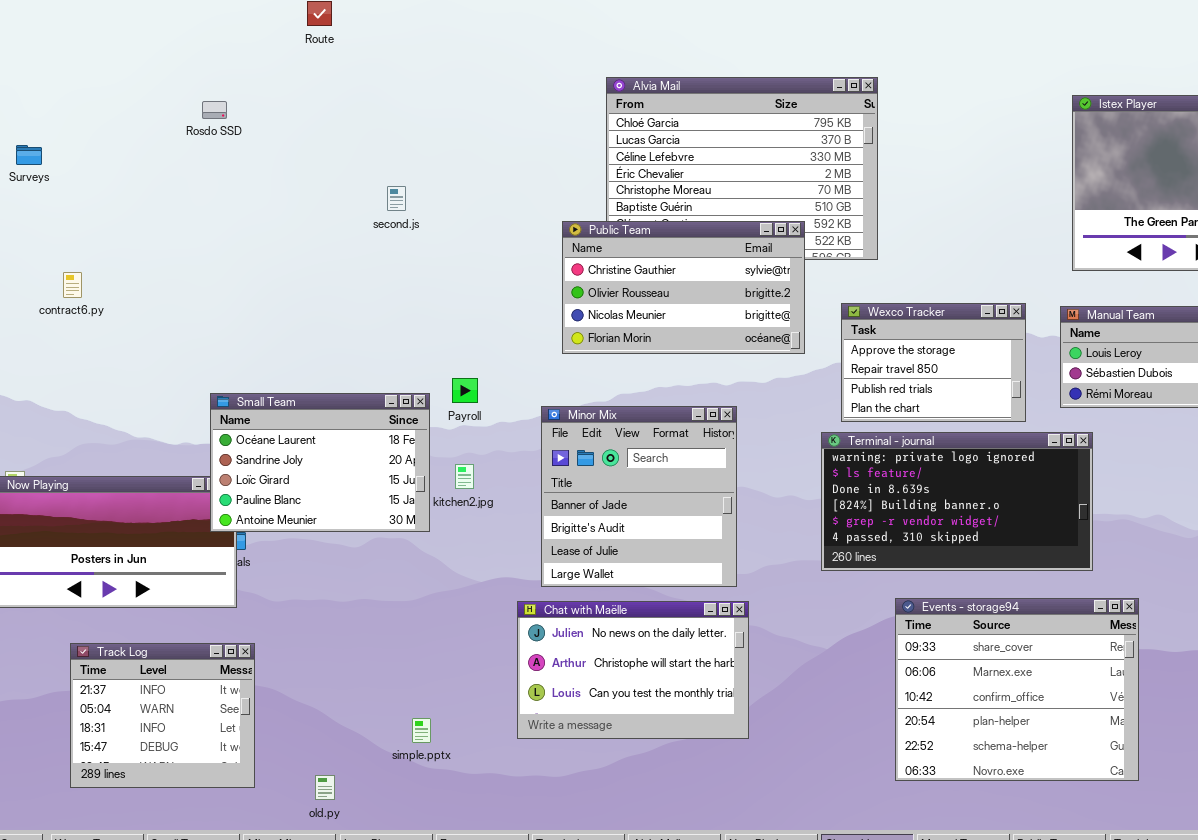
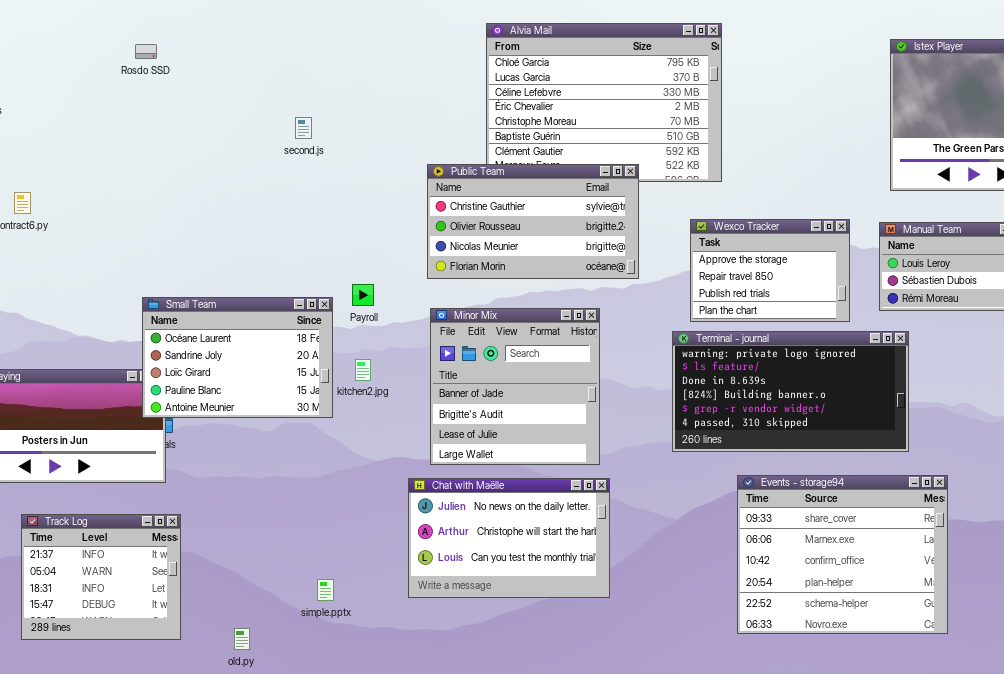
Public Team: [562,221,805,354] -> [427,164,639,279], moved

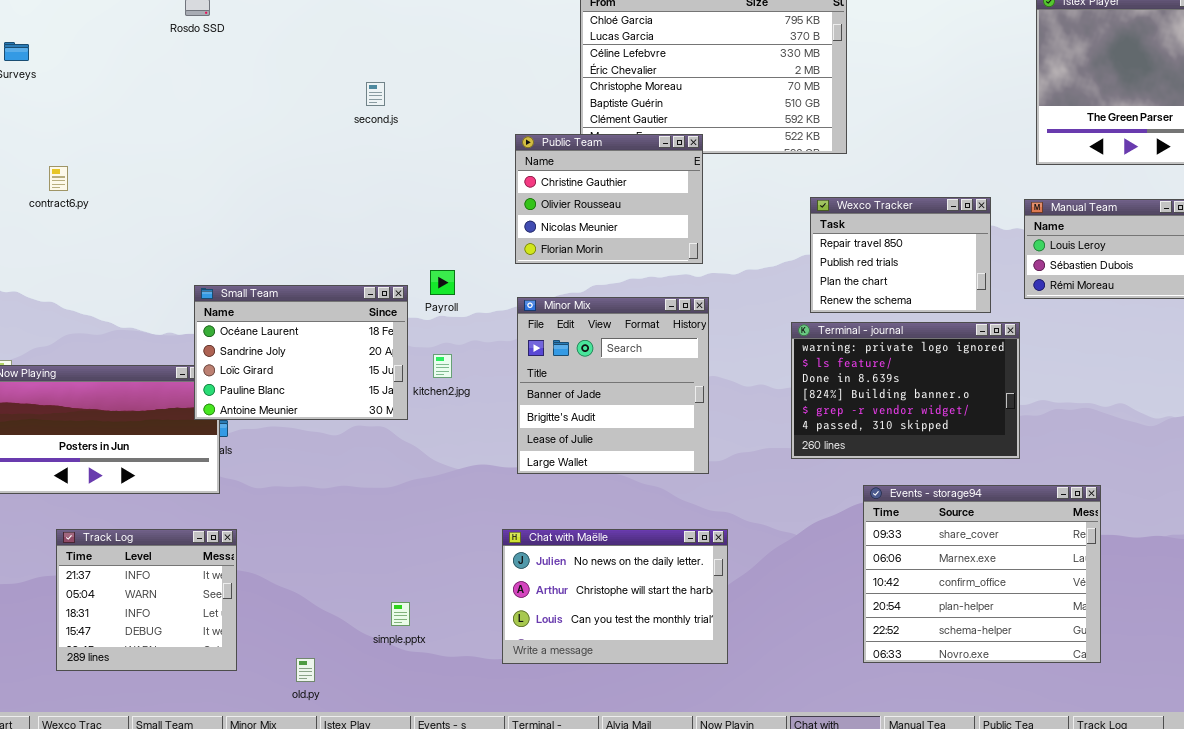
Public Team: [427,164,639,279] -> [515,134,703,264], resized
Wexco Tracker: [690,219,850,322] -> [810,197,991,313], scrolled down 1 row
Terminal - journal: [672,331,909,452] -> [791,322,1020,459], resized
Chat with Maëlle: [408,478,610,598] -> [502,529,728,664], moved

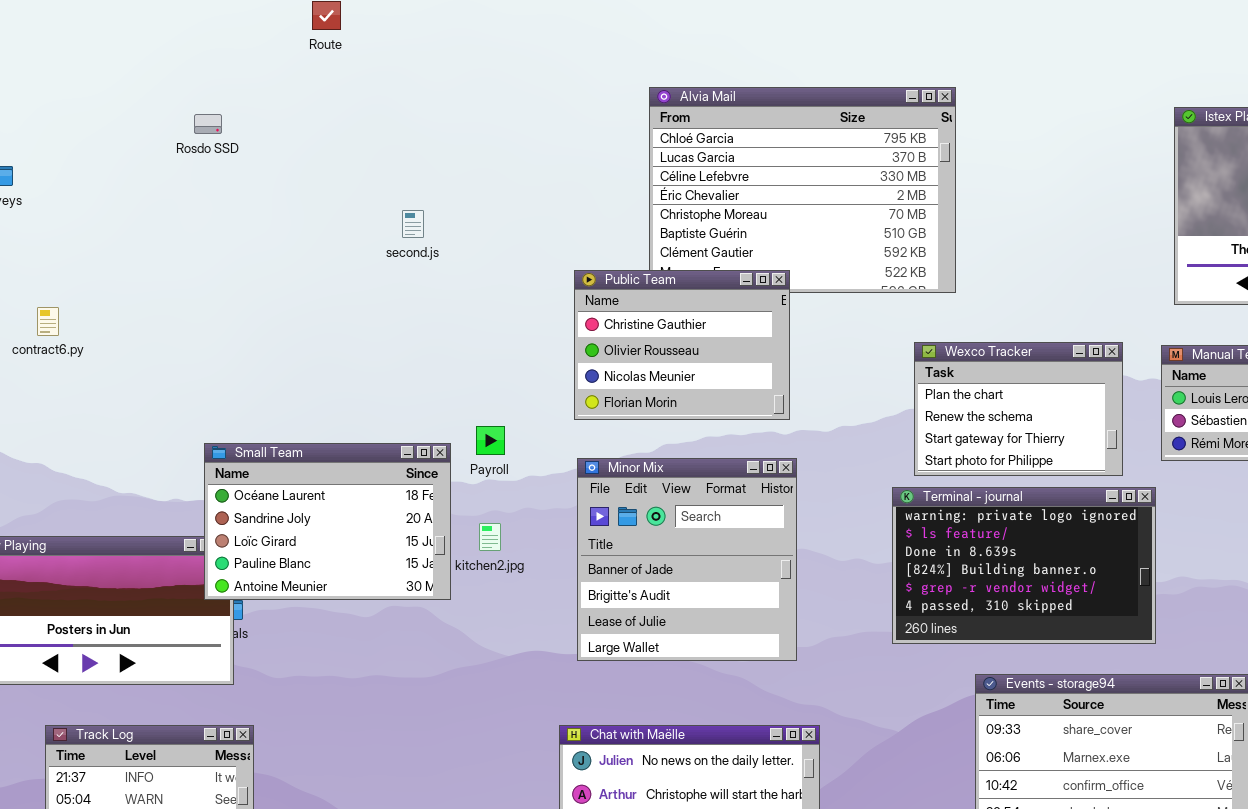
Wexco Tracker: [810,197,991,313] -> [914,342,1123,476], scrolled down 2 rows

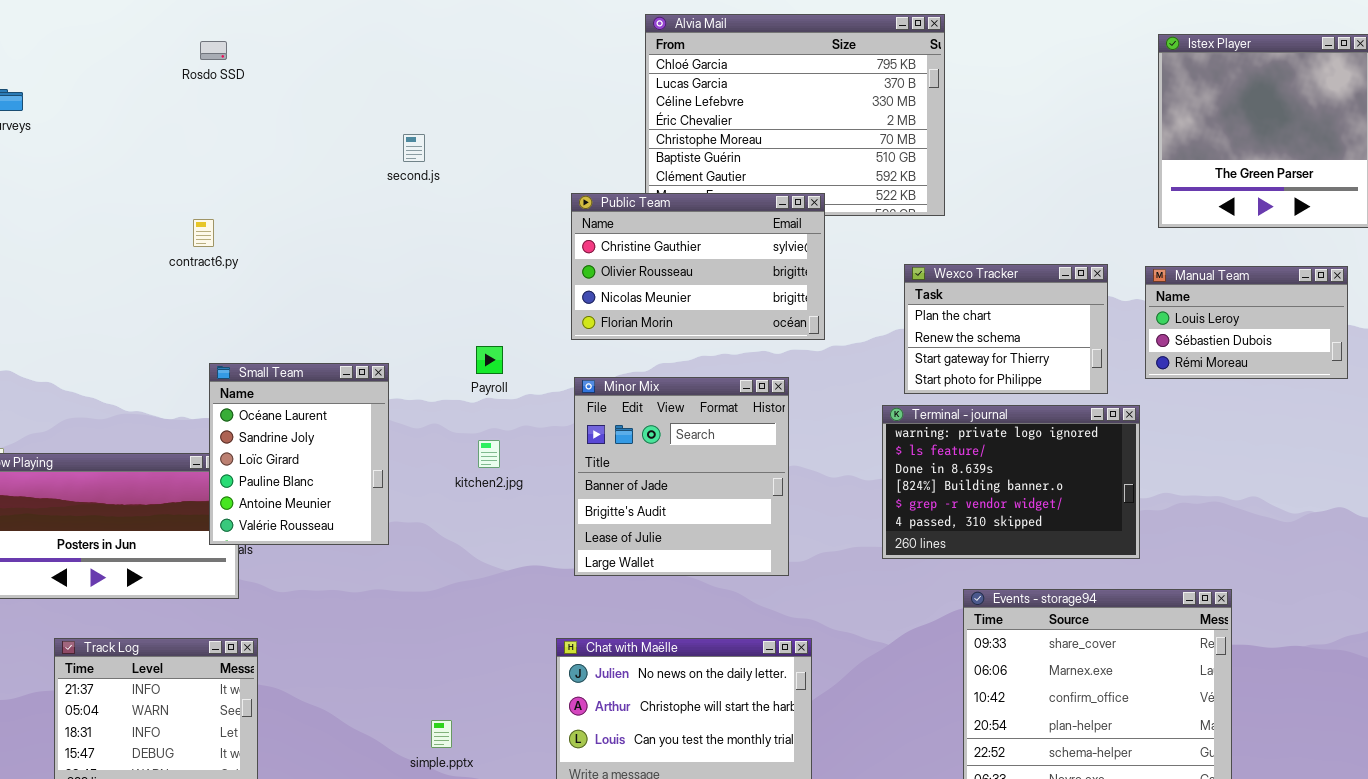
Public Team: [574,270,790,420] -> [571,193,825,340], resized
contract6.py: [37,307,59,336] -> [193,219,214,247], moved
Small Team: [204,443,451,600] -> [209,363,389,545], resized

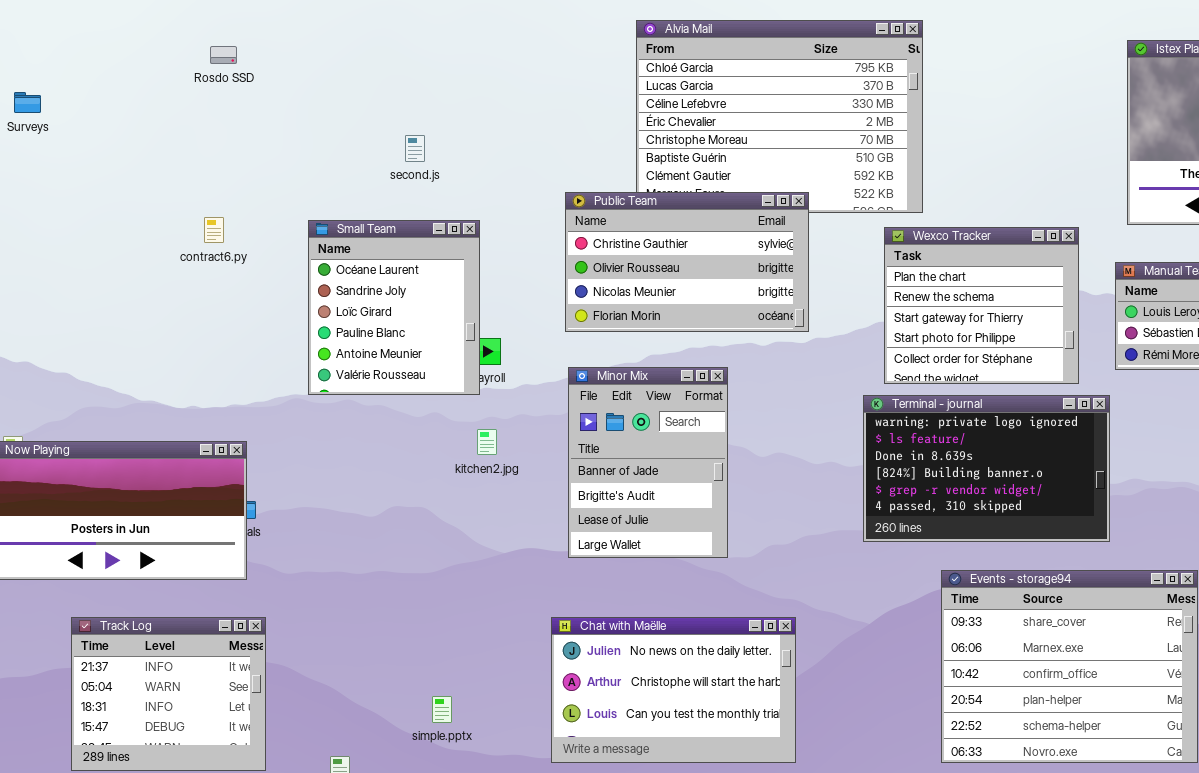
Wexco Tracker: [904,264,1108,394] -> [884,227,1079,384], resized
Small Team: [209,363,389,545] -> [308,220,480,395], moved
Minor Mix: [574,377,789,576] -> [568,367,728,558], resized

